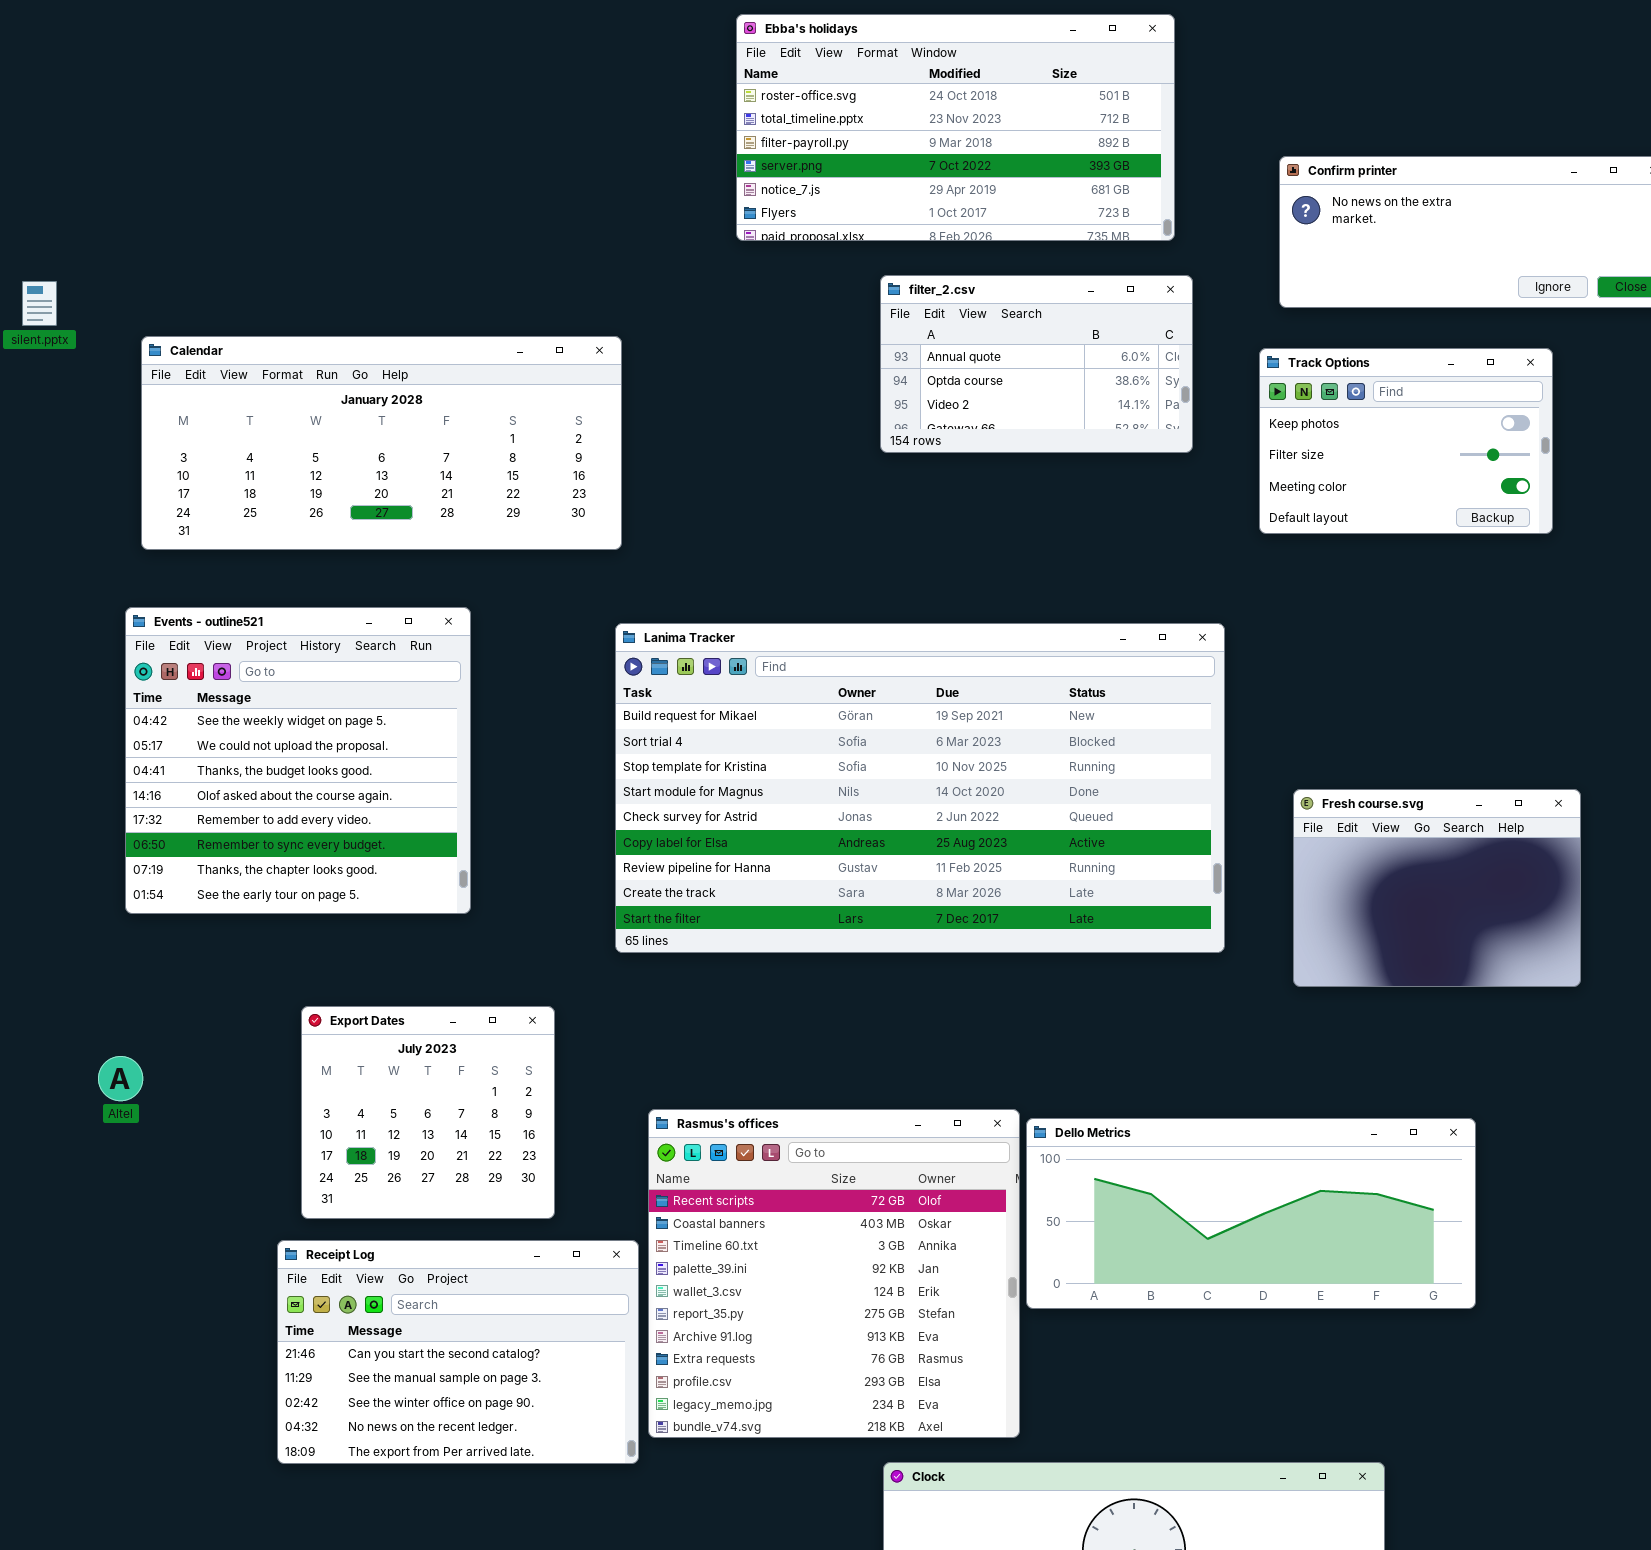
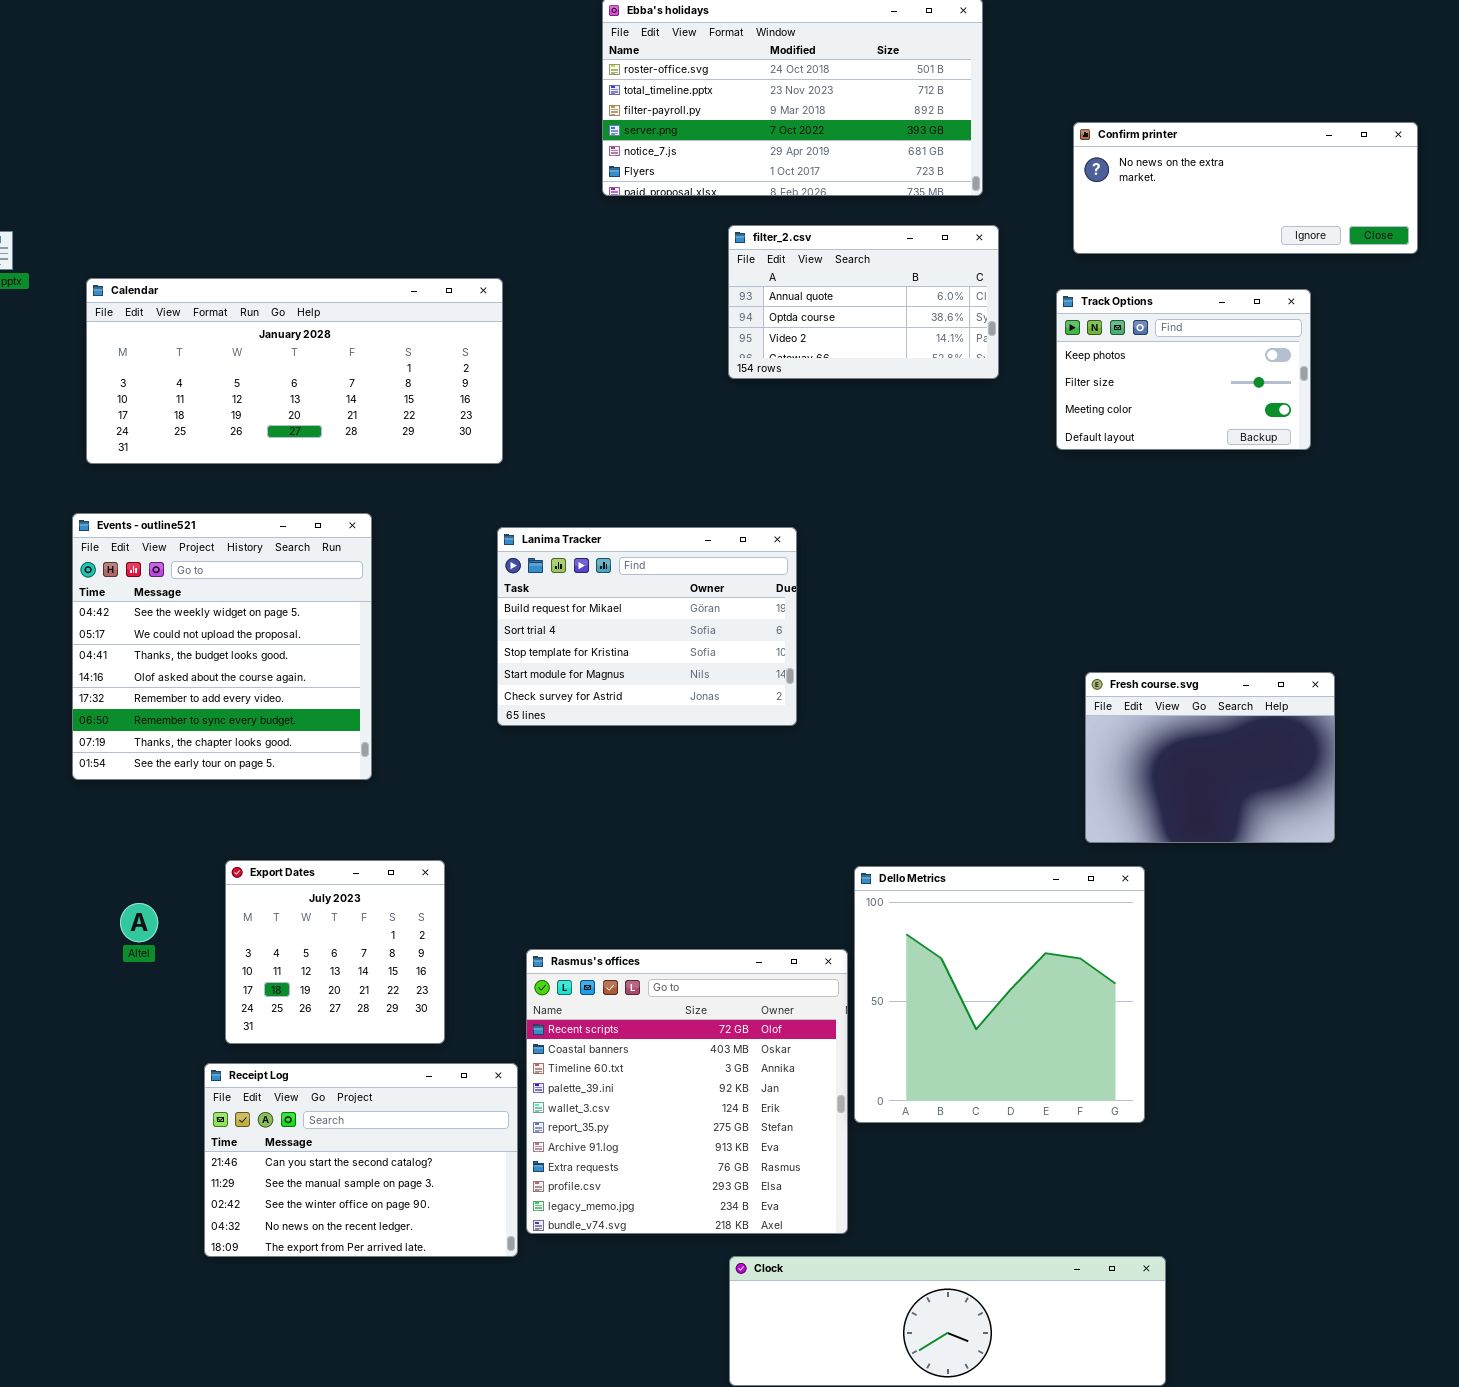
Lanima Tracker: [615,623,1225,953] -> [497,527,797,726], resized
Altel: [98,1056,143,1101] -> [120,903,158,942], moved
Dello Metrics: [1026,1118,1476,1309] -> [854,866,1145,1123], resized

